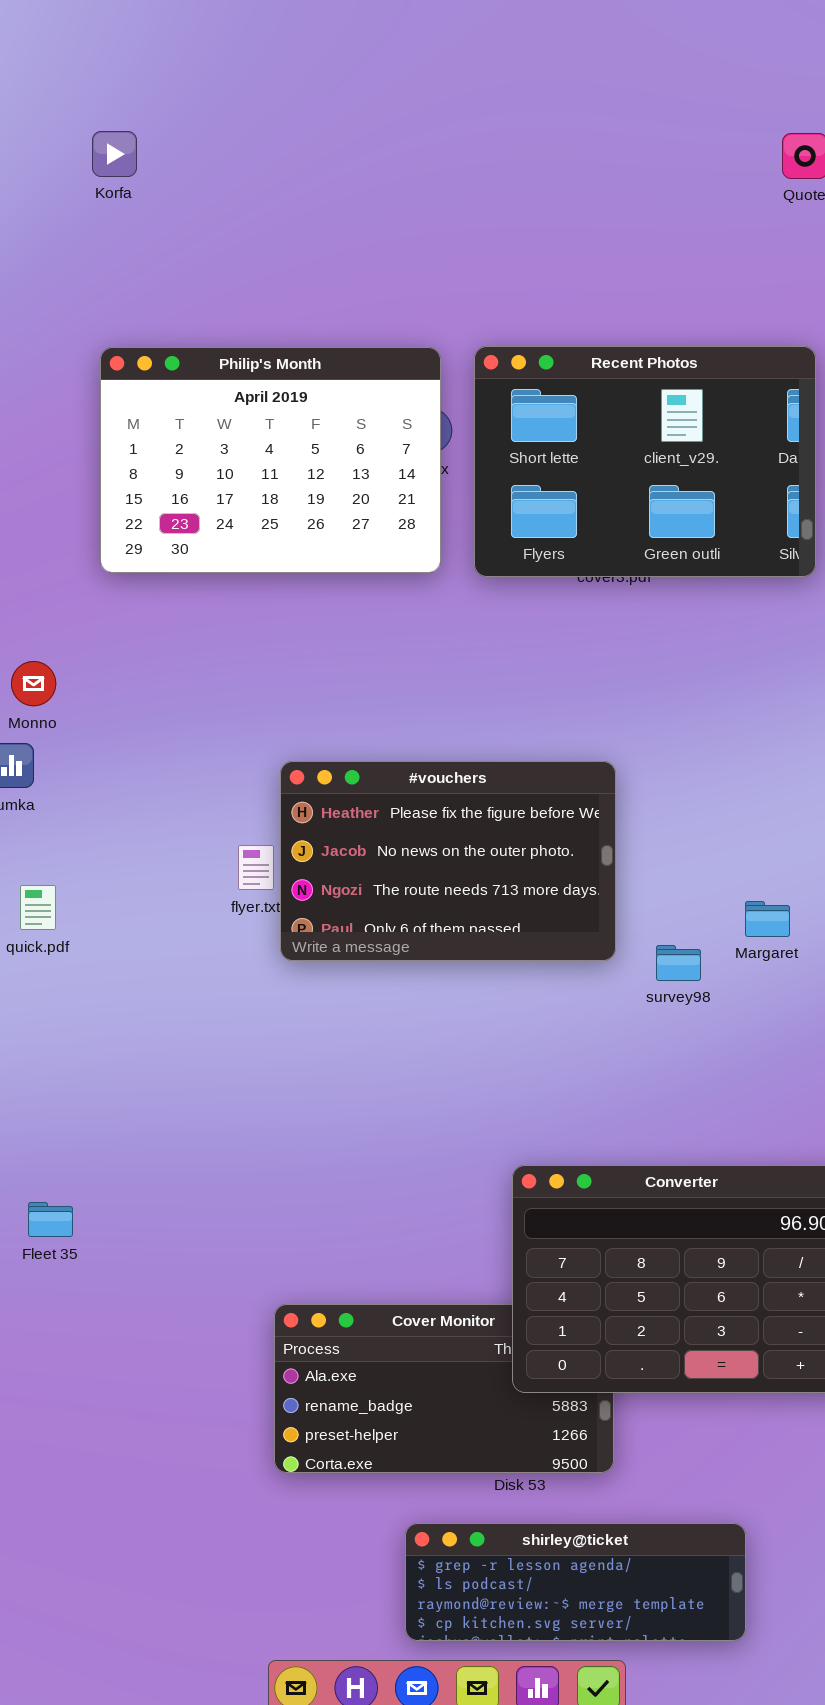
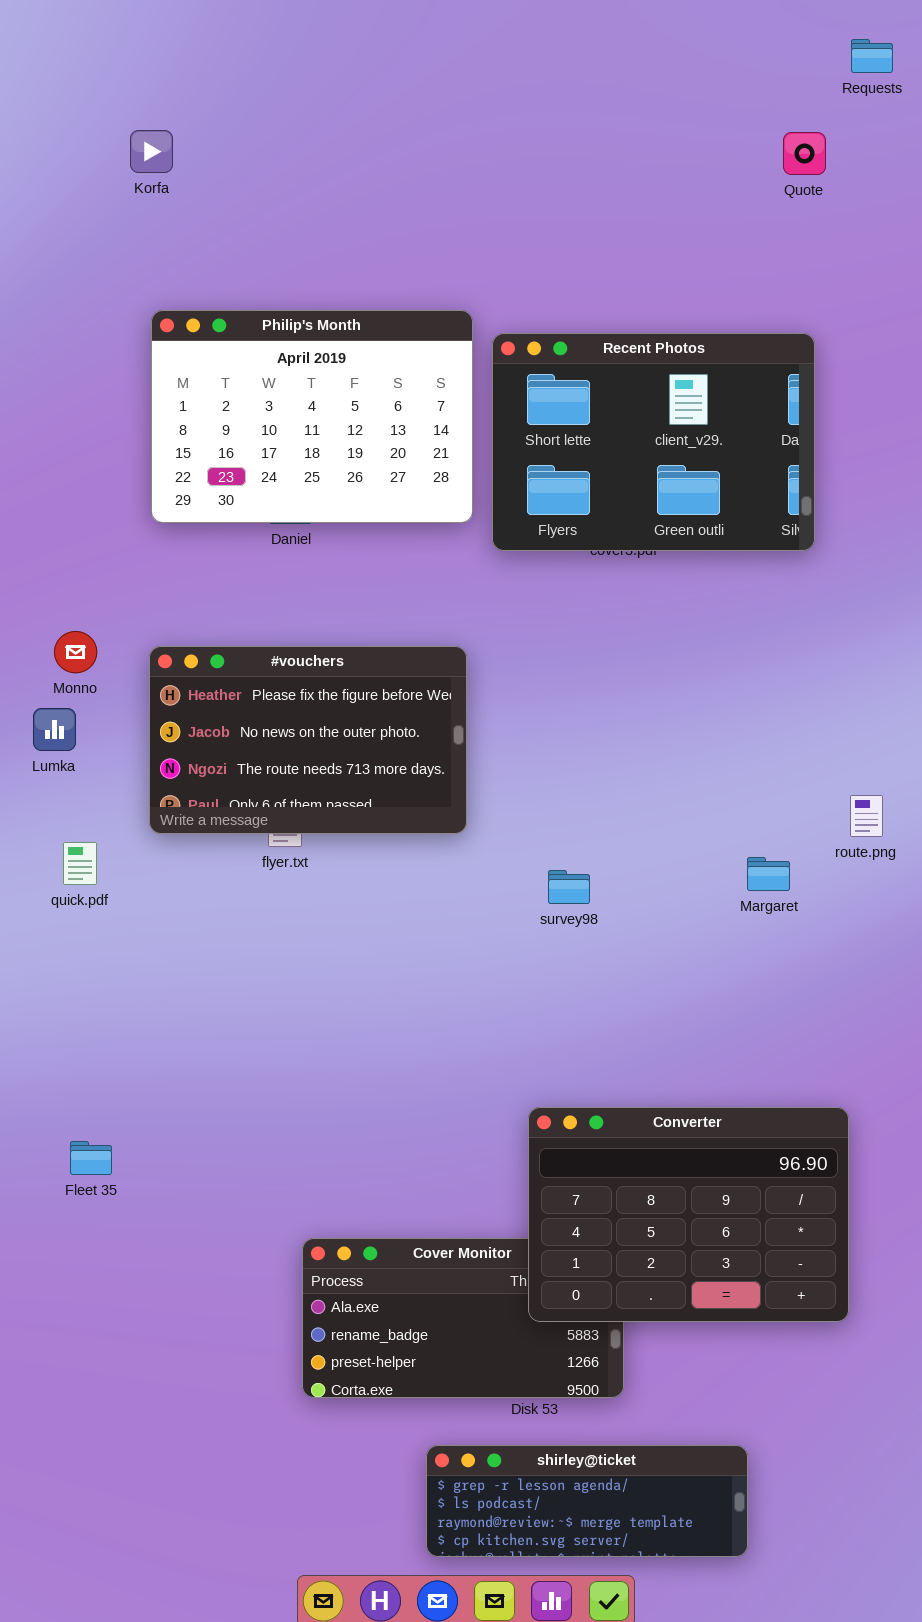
Philip's Month: [100,347,441,573] -> [151,310,473,523], moved
#vouchers: [280,761,616,961] -> [149,646,467,834], moved
survey98: [656,945,701,981] -> [548,870,590,904], moved

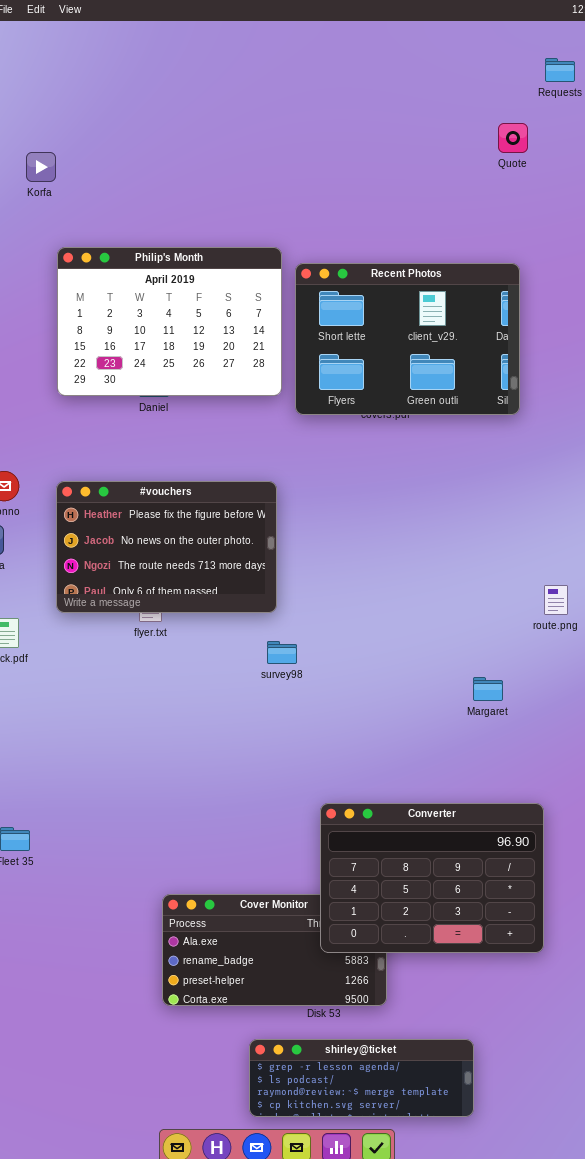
Korfa: [130,130,173,173] -> [26,152,56,182], moved
Margaret: [747,857,790,891] -> [473,677,503,701], moved
survey98: [548,870,590,904] -> [267,641,297,664], moved

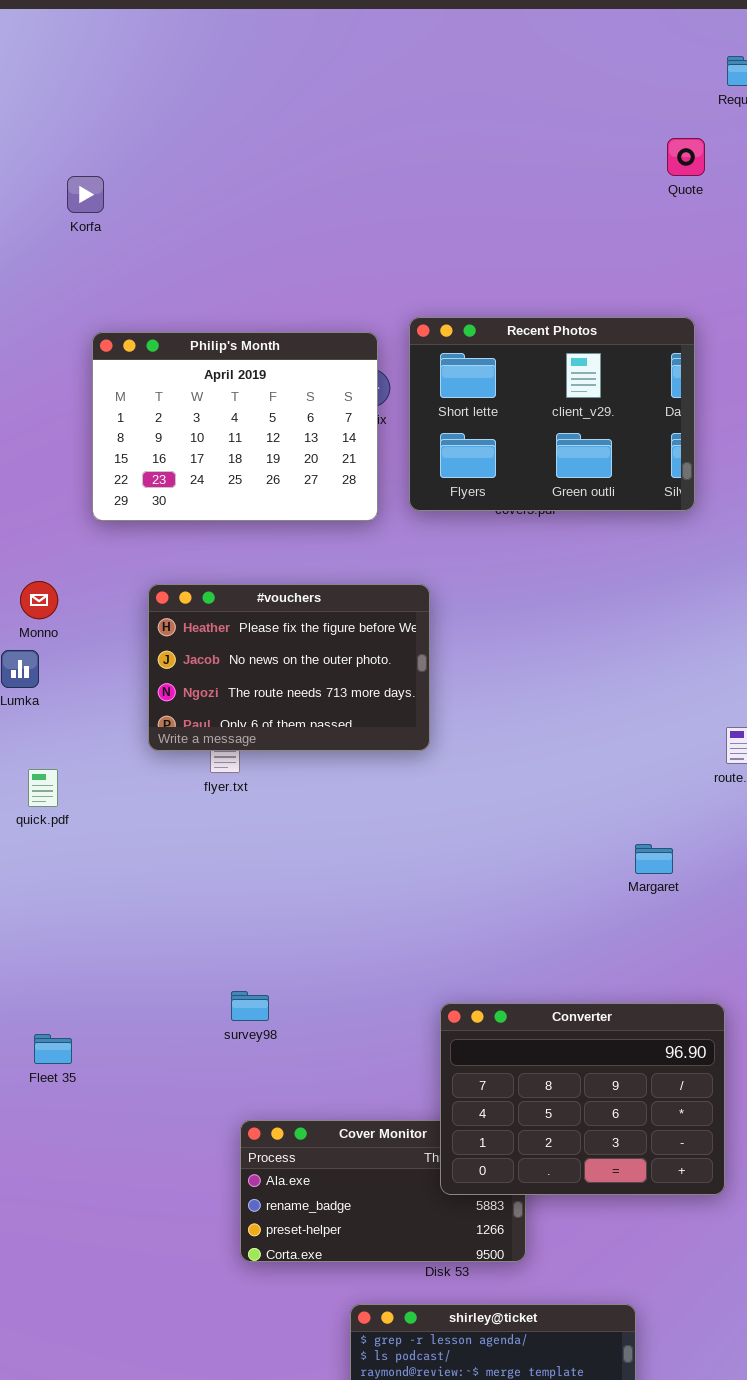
Philip's Month: [57,247,282,396] -> [92,332,378,521], moved
#vouchers: [56,481,277,613] -> [148,584,430,751], moved
survey98: [267,641,297,664] -> [231,991,269,1021], moved

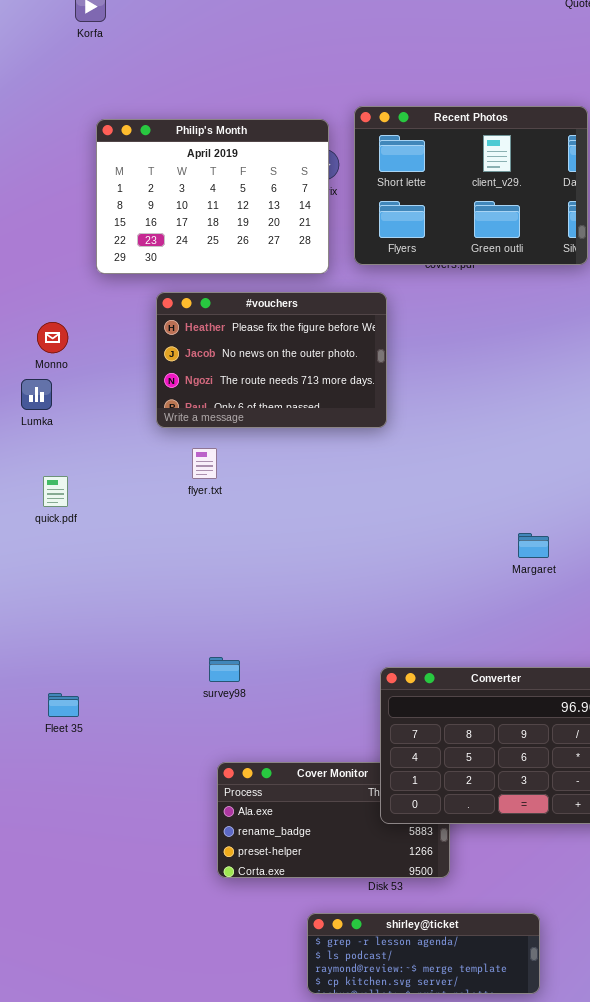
#vouchers: [148,584,430,751] -> [156,292,387,428], moved
Margaret: [635,844,673,874] -> [518,533,549,558], moved

